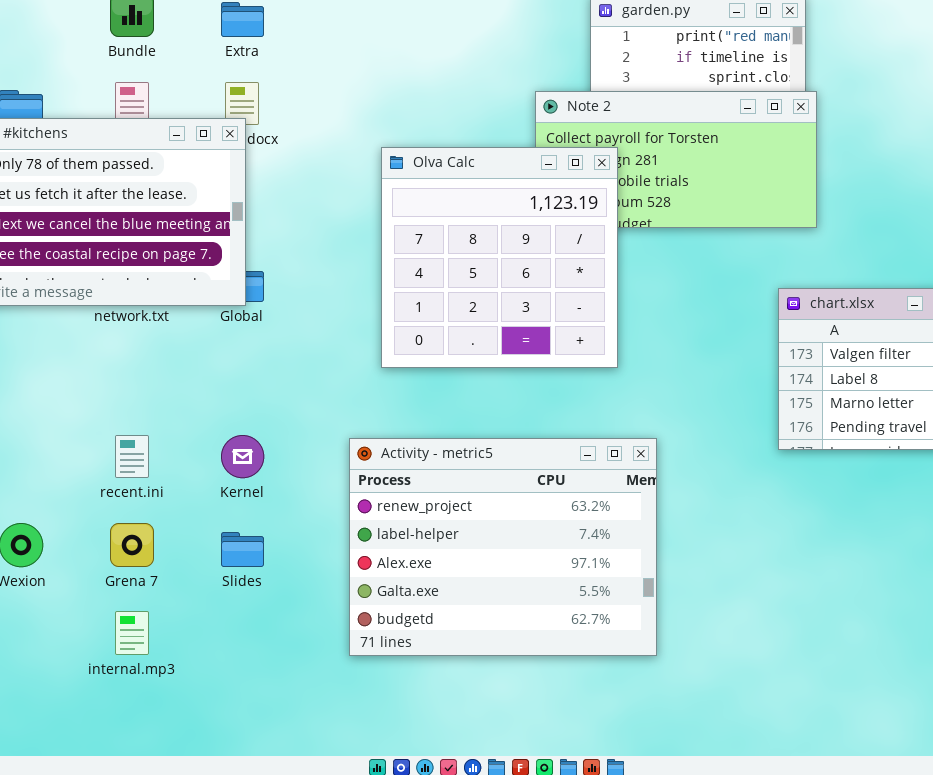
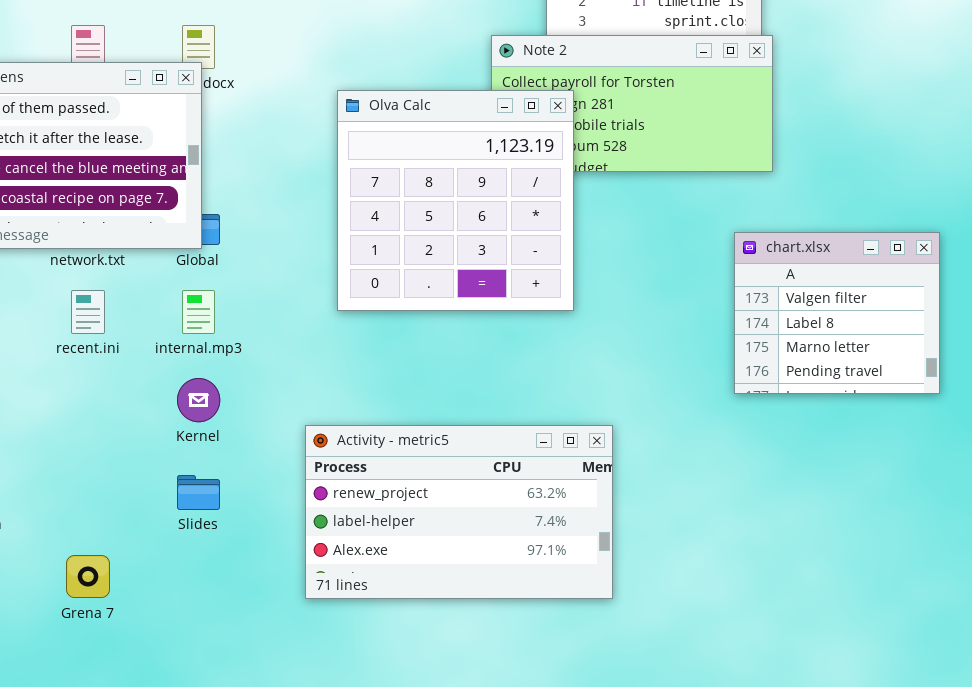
recent.ini: [115,435,149,478] -> [71,290,105,334], moved
Activity - metric5: [349,438,657,656] -> [305,425,613,599], resized
Grena 7: [110,523,154,567] -> [66,555,110,598], moved
internal.mp3: [115,611,149,655] -> [182,290,215,334], moved

